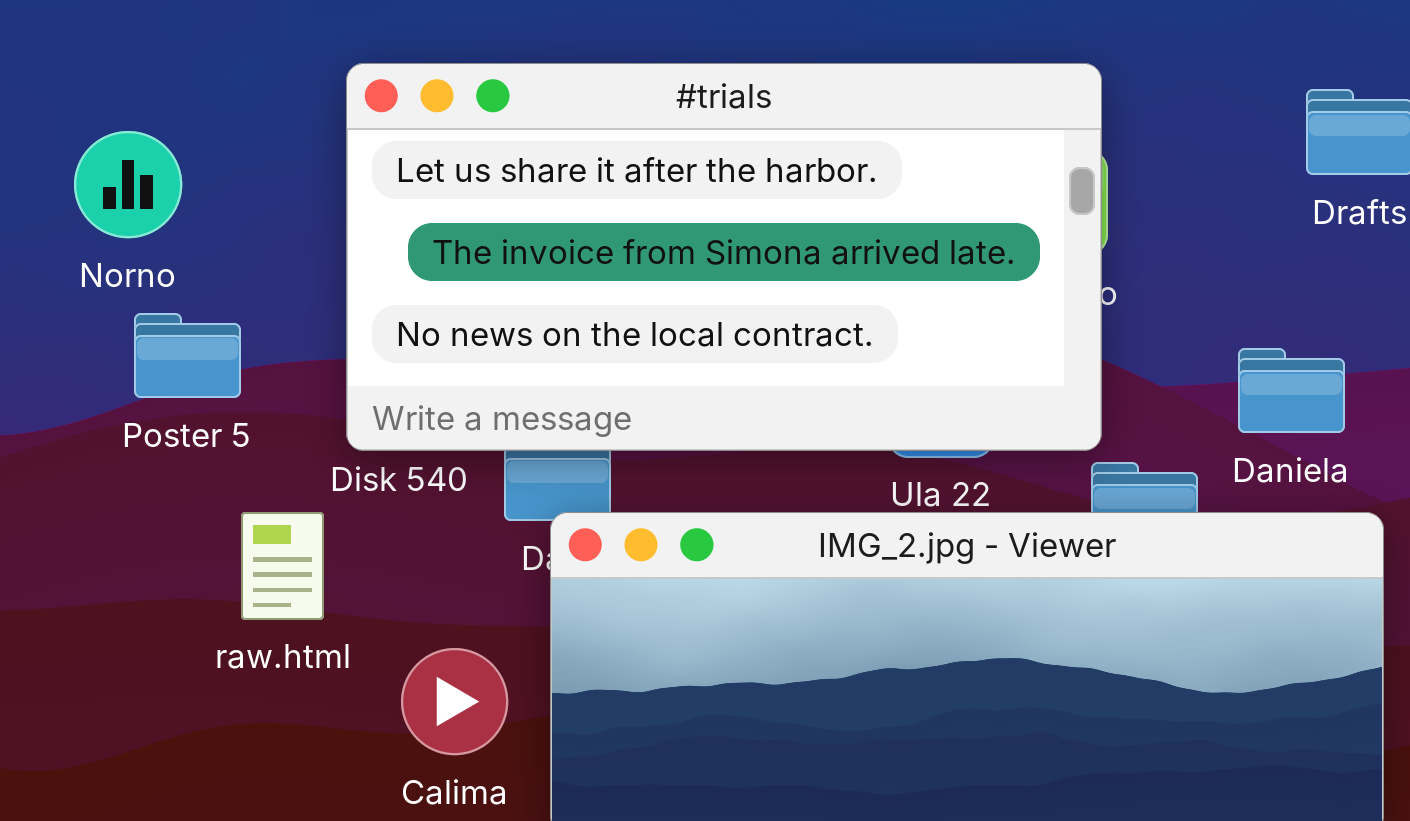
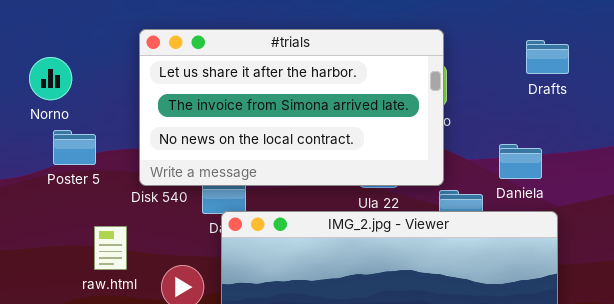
raw.html: [241,512,324,620] -> [94,226,127,270], moved

